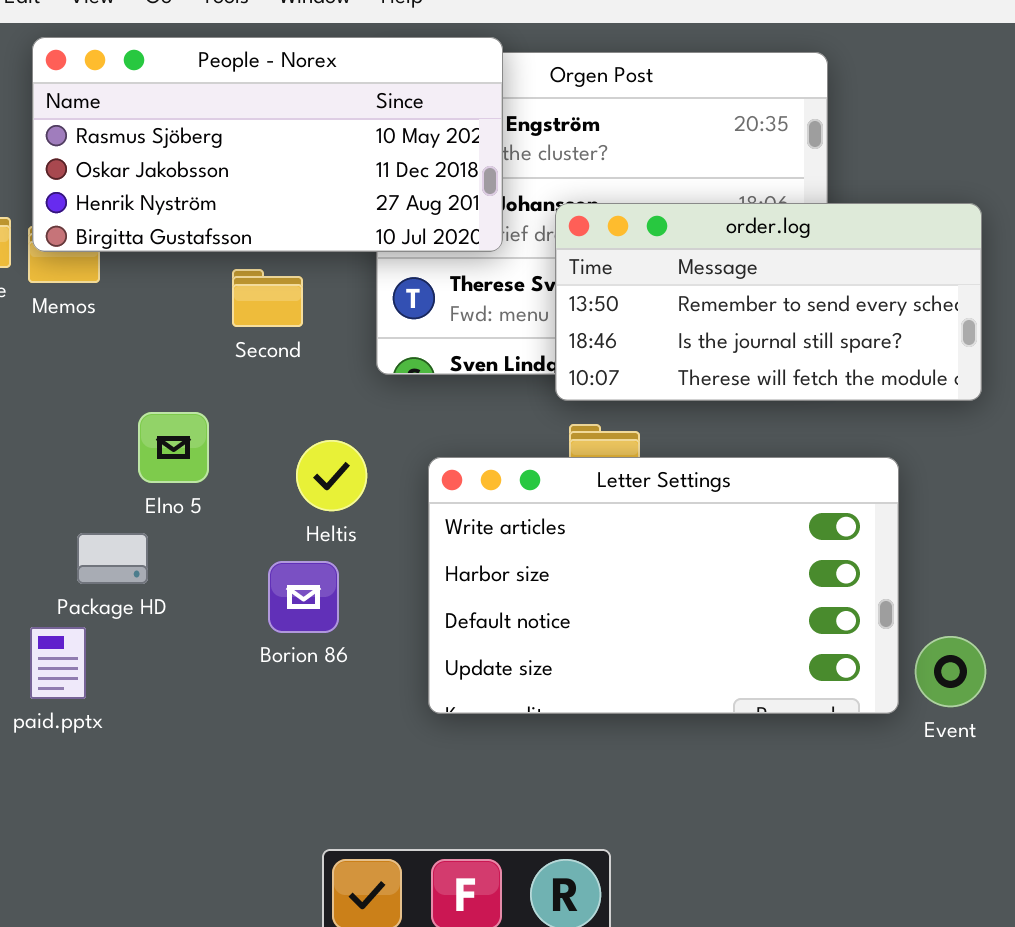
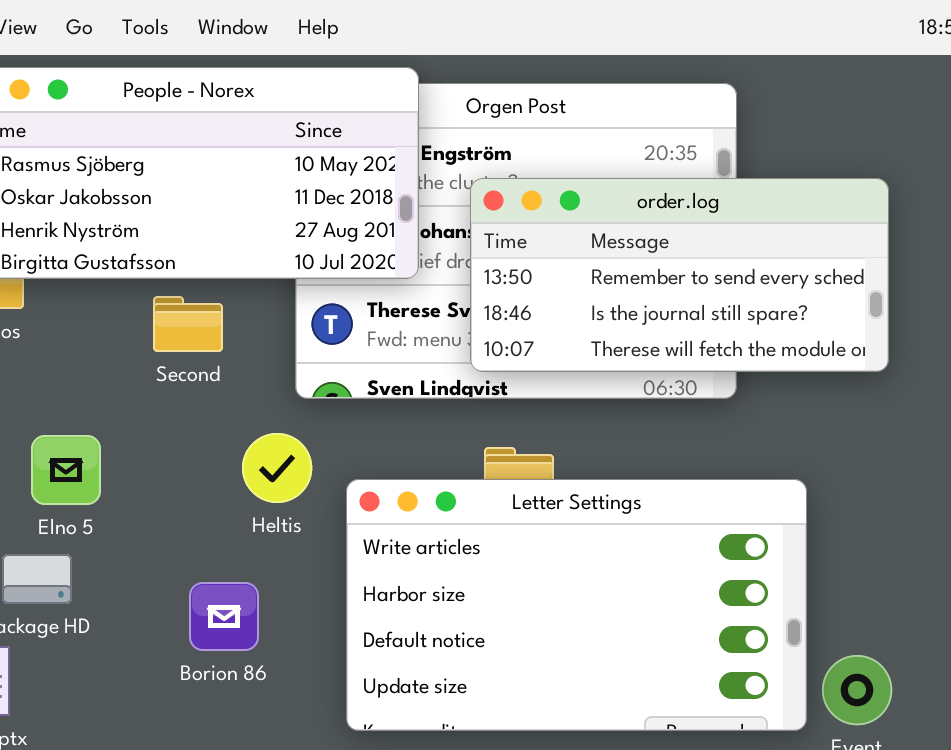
order.log: [555,203,982,401] -> [470,178,889,372], moved
Elno 5: [138,412,209,483] -> [31,435,101,505], moved
Heltis: [296,440,367,511] -> [242,433,312,503], moved

